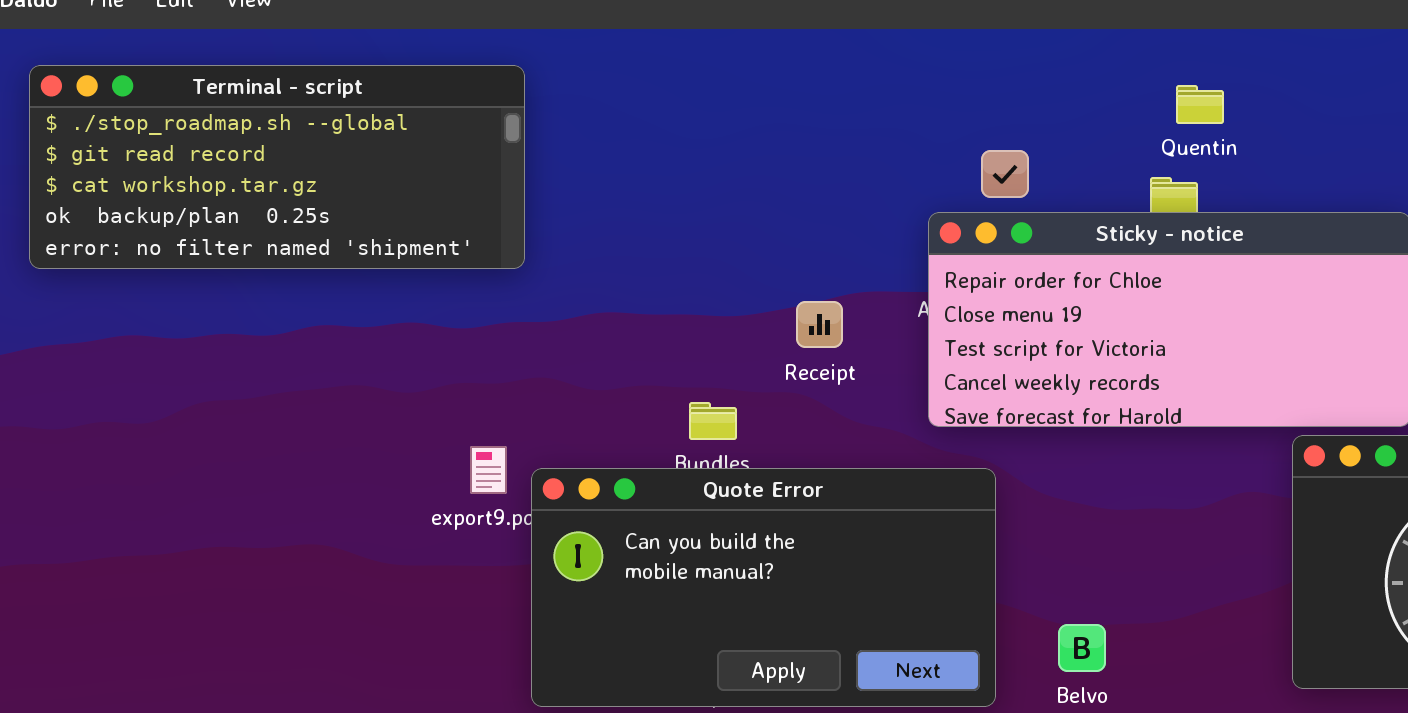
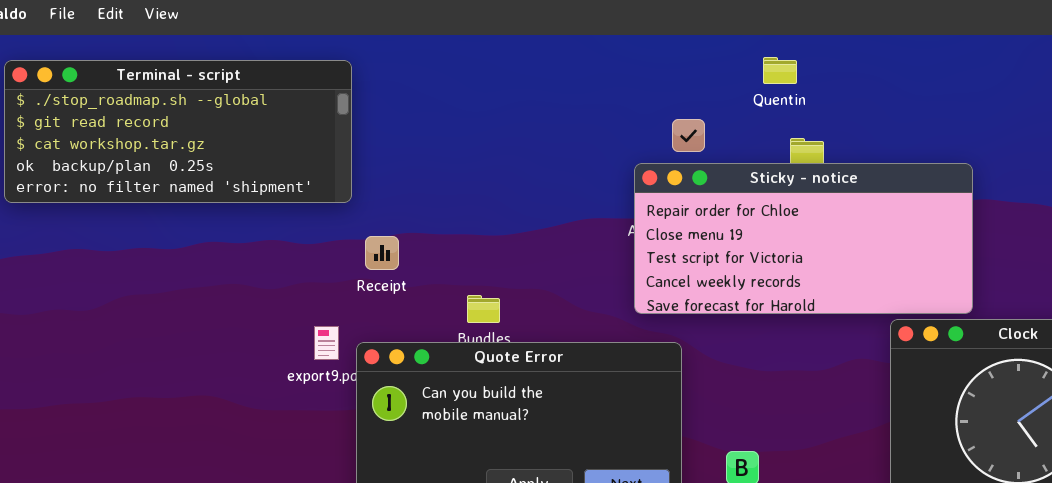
Quentin: [1176,85,1224,124] -> [763,57,797,84], moved
Receipt: [796,301,843,348] -> [365,236,399,270], moved

